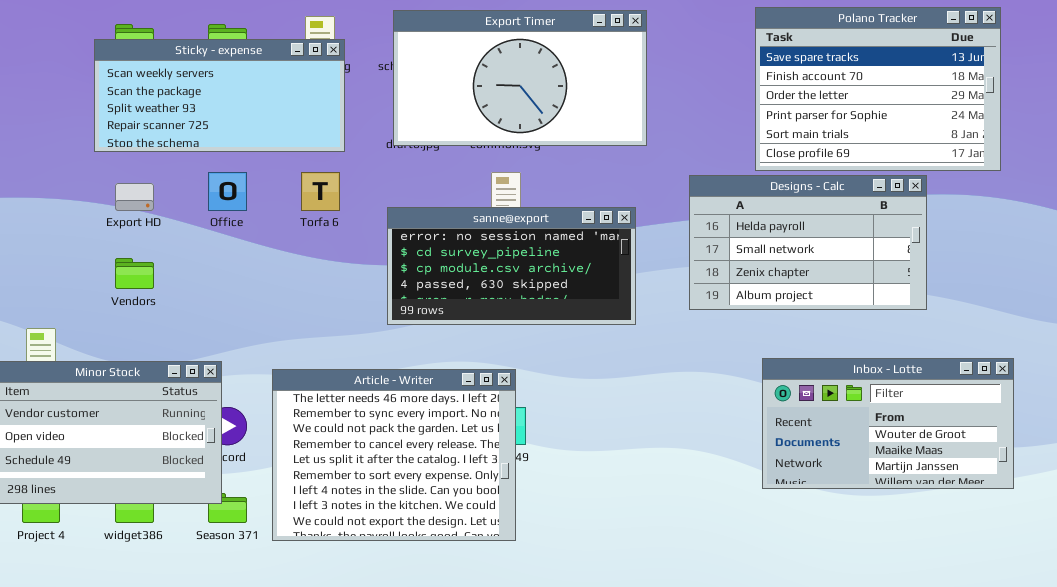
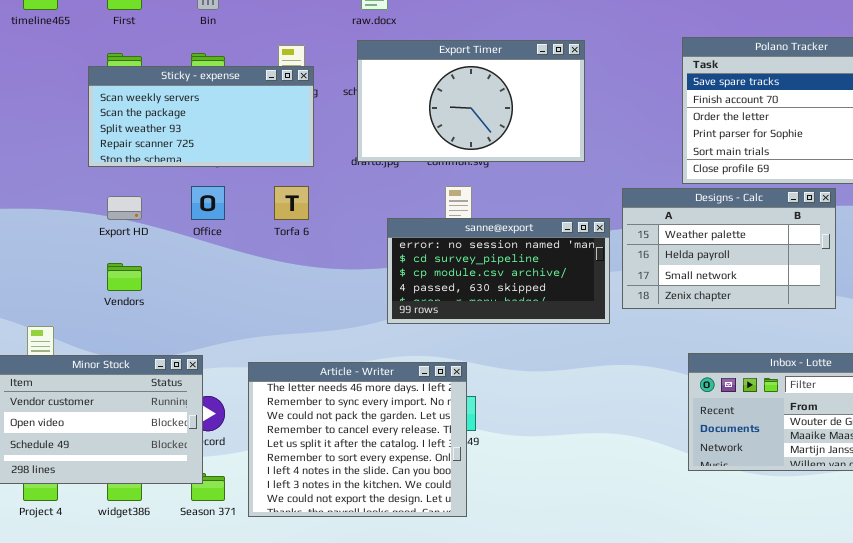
Designs - Calc: [689,175,927,310] -> [622,188,836,309], scrolled up 1 row
sanne@export: [387,207,636,325] -> [387,218,610,324], moved

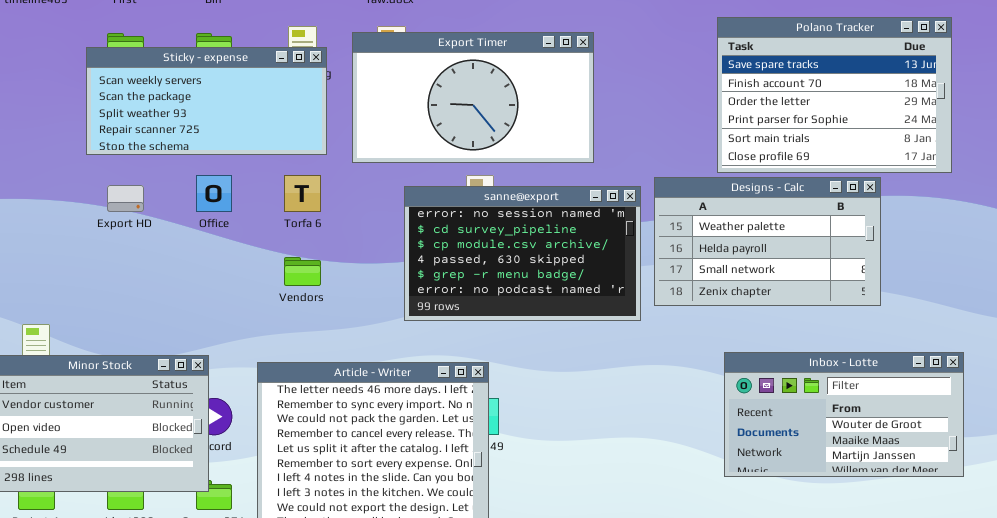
Export Timer: [357,40,585,162] -> [352,32,594,163], moved
sanne@export: [387,218,610,324] -> [404,186,641,321], resized
Vendors: [107,263,142,291] -> [284,257,321,286], moved

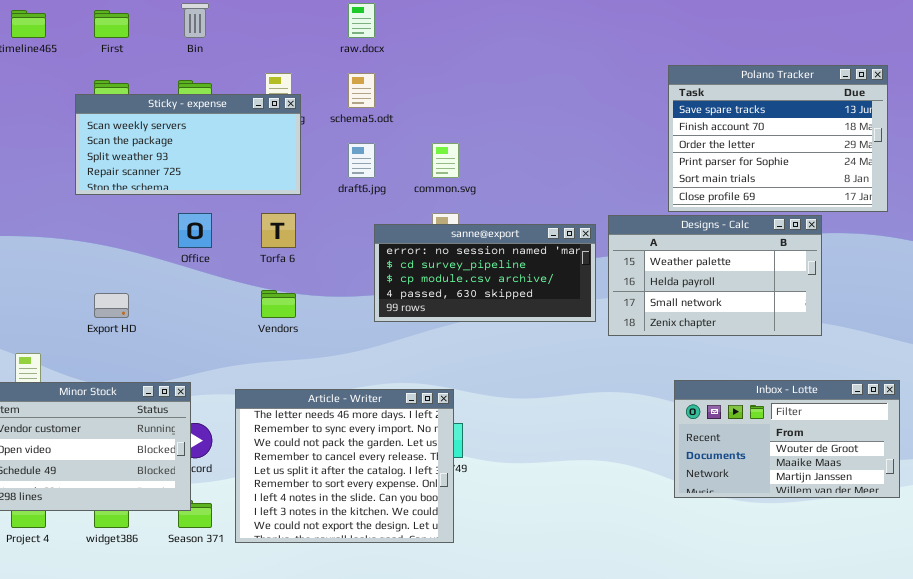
Export Timer: [352,32,594,163] -> none, closed
Export HD: [107,185,144,212] -> [94,293,129,318], moved
sanne@export: [404,186,641,321] -> [374,224,596,322], resized

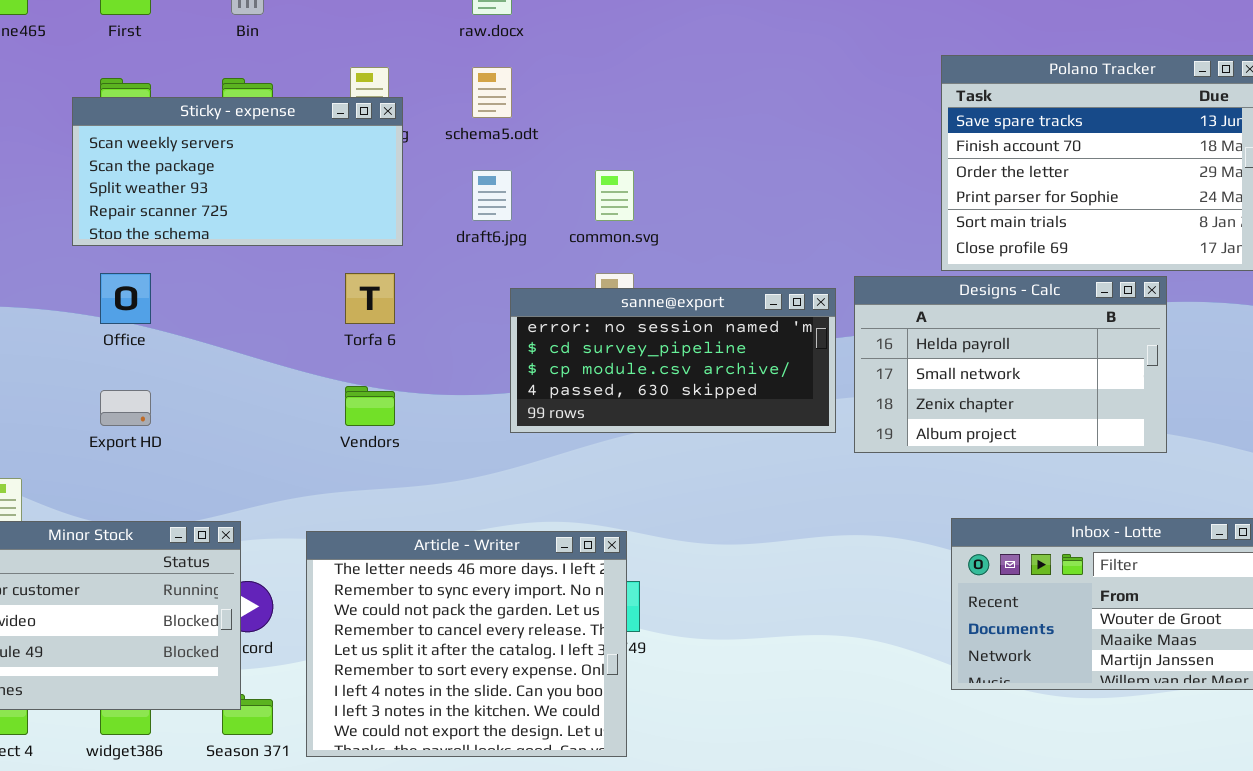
Office: [178,213,212,248] -> [100,273,151,324], moved
Designs - Calc: [608,215,822,336] -> [854,276,1167,453], scrolled down 1 row

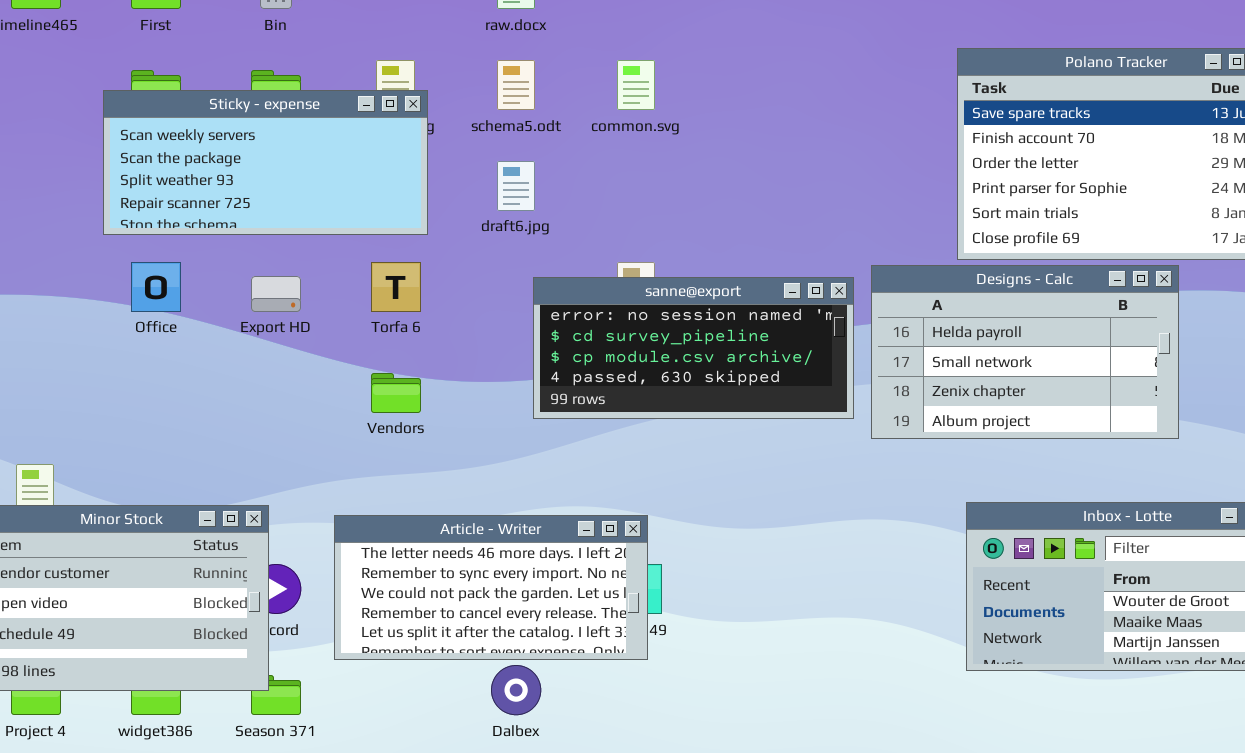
common.svg: [595,170,634,221] -> [617,60,655,110], moved
Export HD: [100,390,151,426] -> [251,276,301,312], moved
Article - Writer: [306,531,627,757] -> [334,515,648,660], resized

